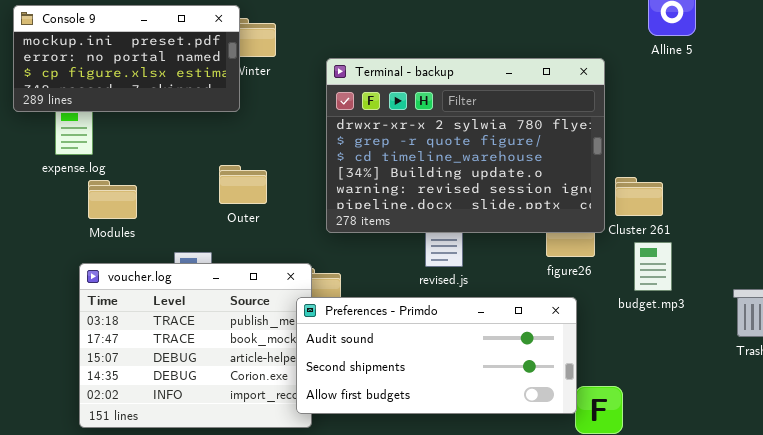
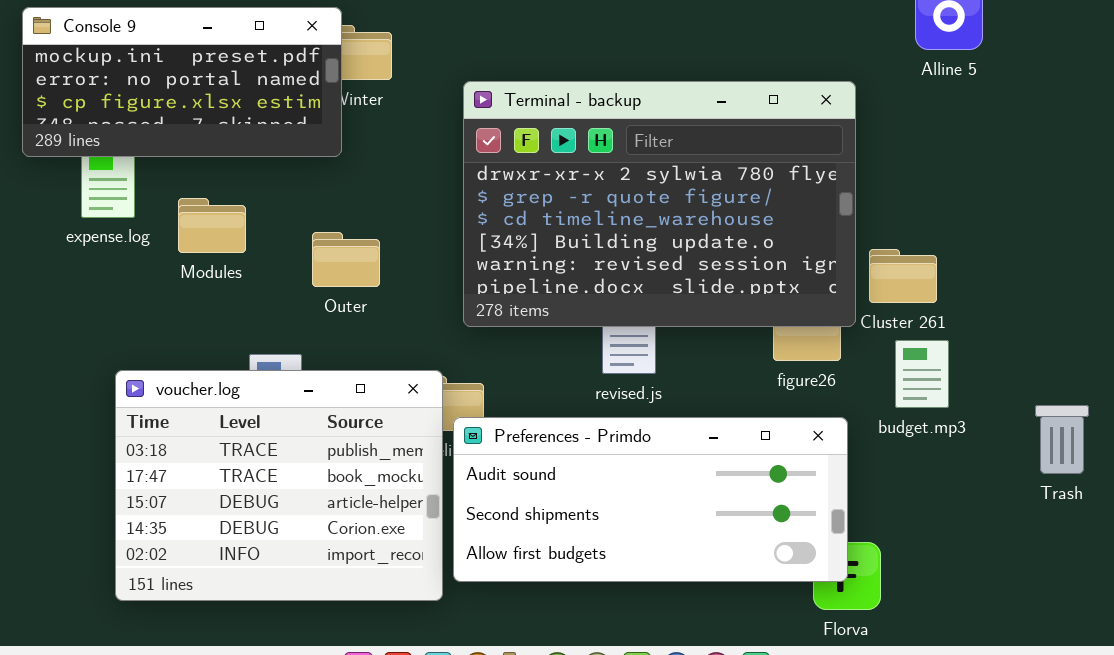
Modules: [88,180,137,219] -> [178,198,246,253], moved
Preferences - Primdo: [296,297,577,414] -> [453,417,848,582], moved

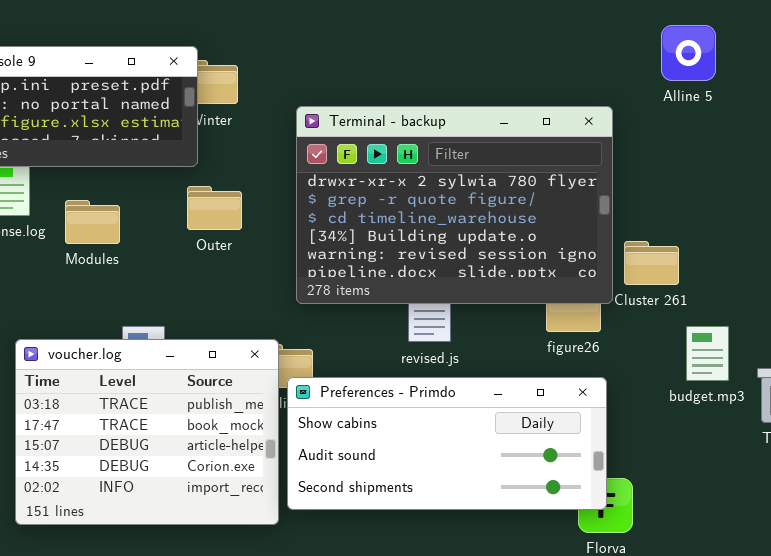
Outer: [312,232,380,287] -> [187,186,242,230], moved
budget.mp3: [895,340,949,408] -> [686,326,729,381], moved
Preferences - Primdo: [453,417,848,582] -> [287,377,607,510], scrolled up 1 row

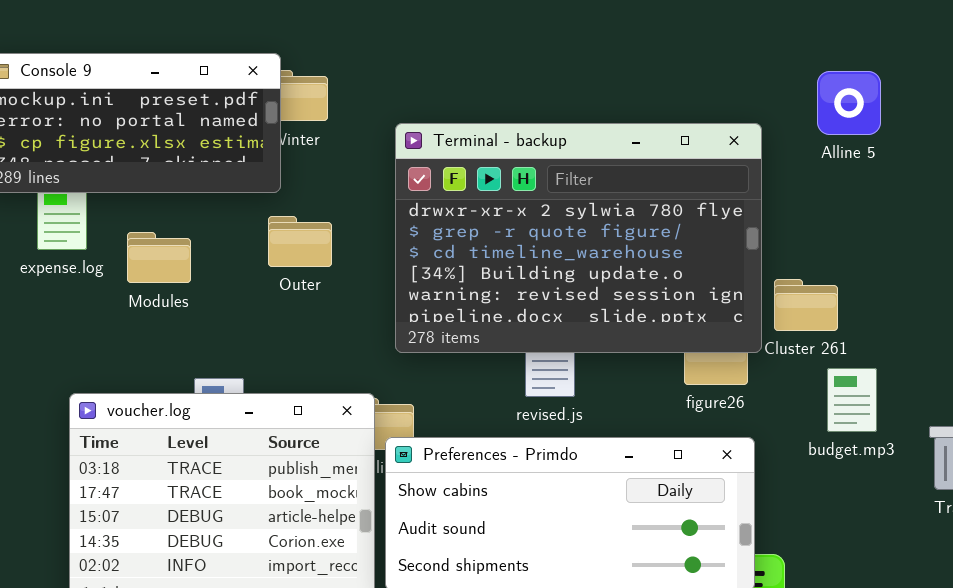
Alline 5: [661,25,716,81] -> [817,71,881,135], moved
budget.mp3: [686,326,729,381] -> [827,368,877,432], moved

